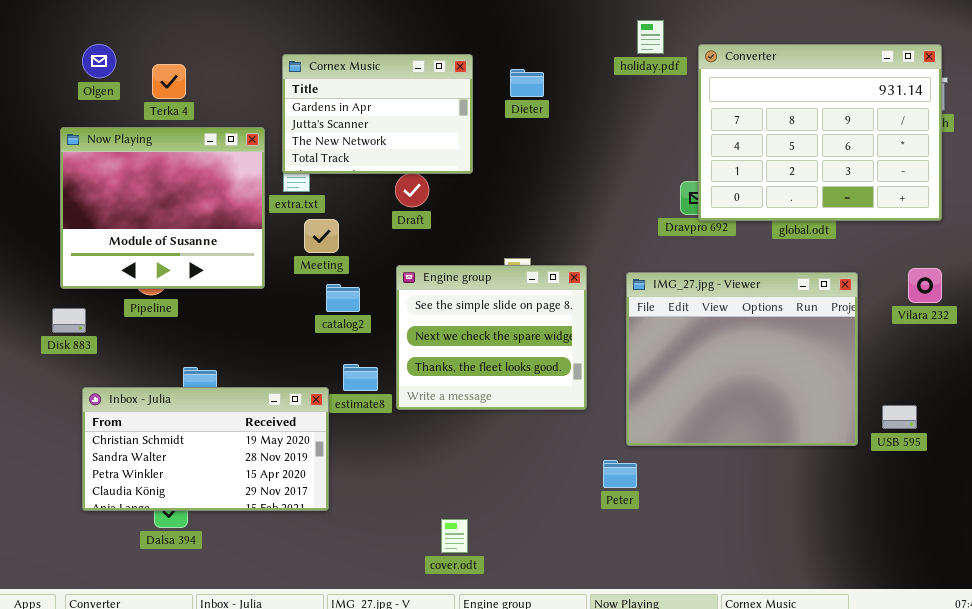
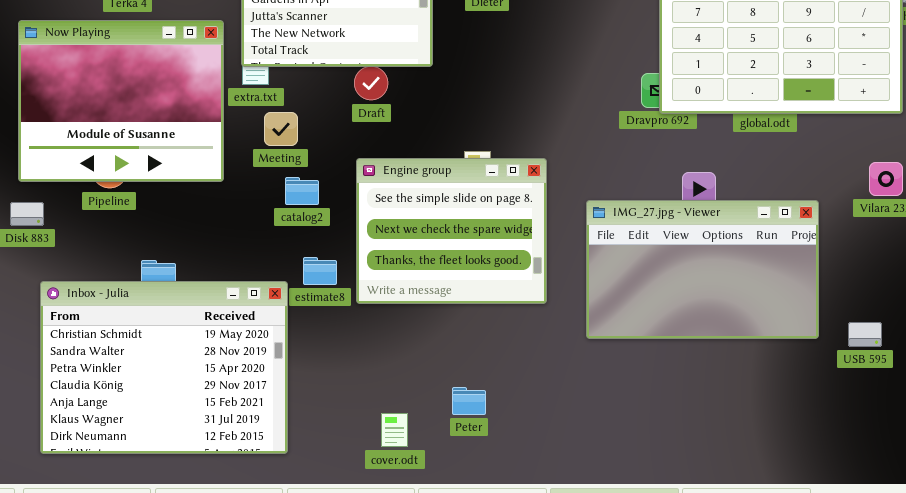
IMG_27.jpg - Viewer: [626,272,858,446] -> [586,200,819,339], resized
Inbox - Julia: [82,387,329,511] -> [40,281,288,454], resized
USB 595: [882,405,917,429] -> [848,322,882,347], moved
Peter: [603,460,637,488] -> [452,387,486,415], moved
cover.odt: [441,519,468,553] -> [381,413,408,447], moved

